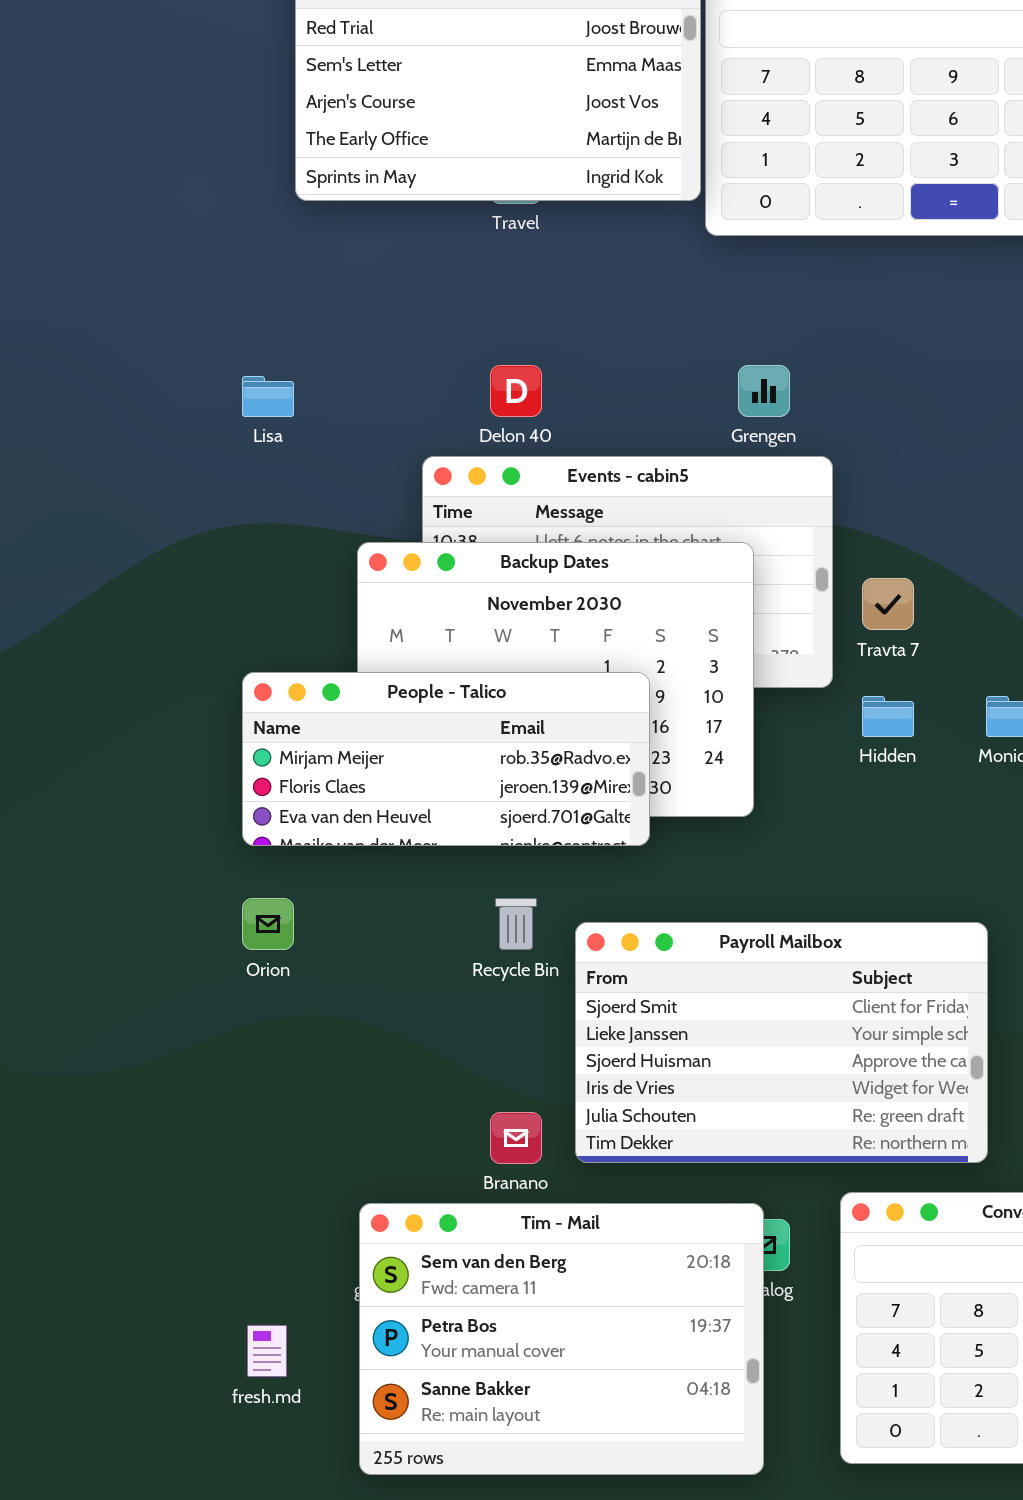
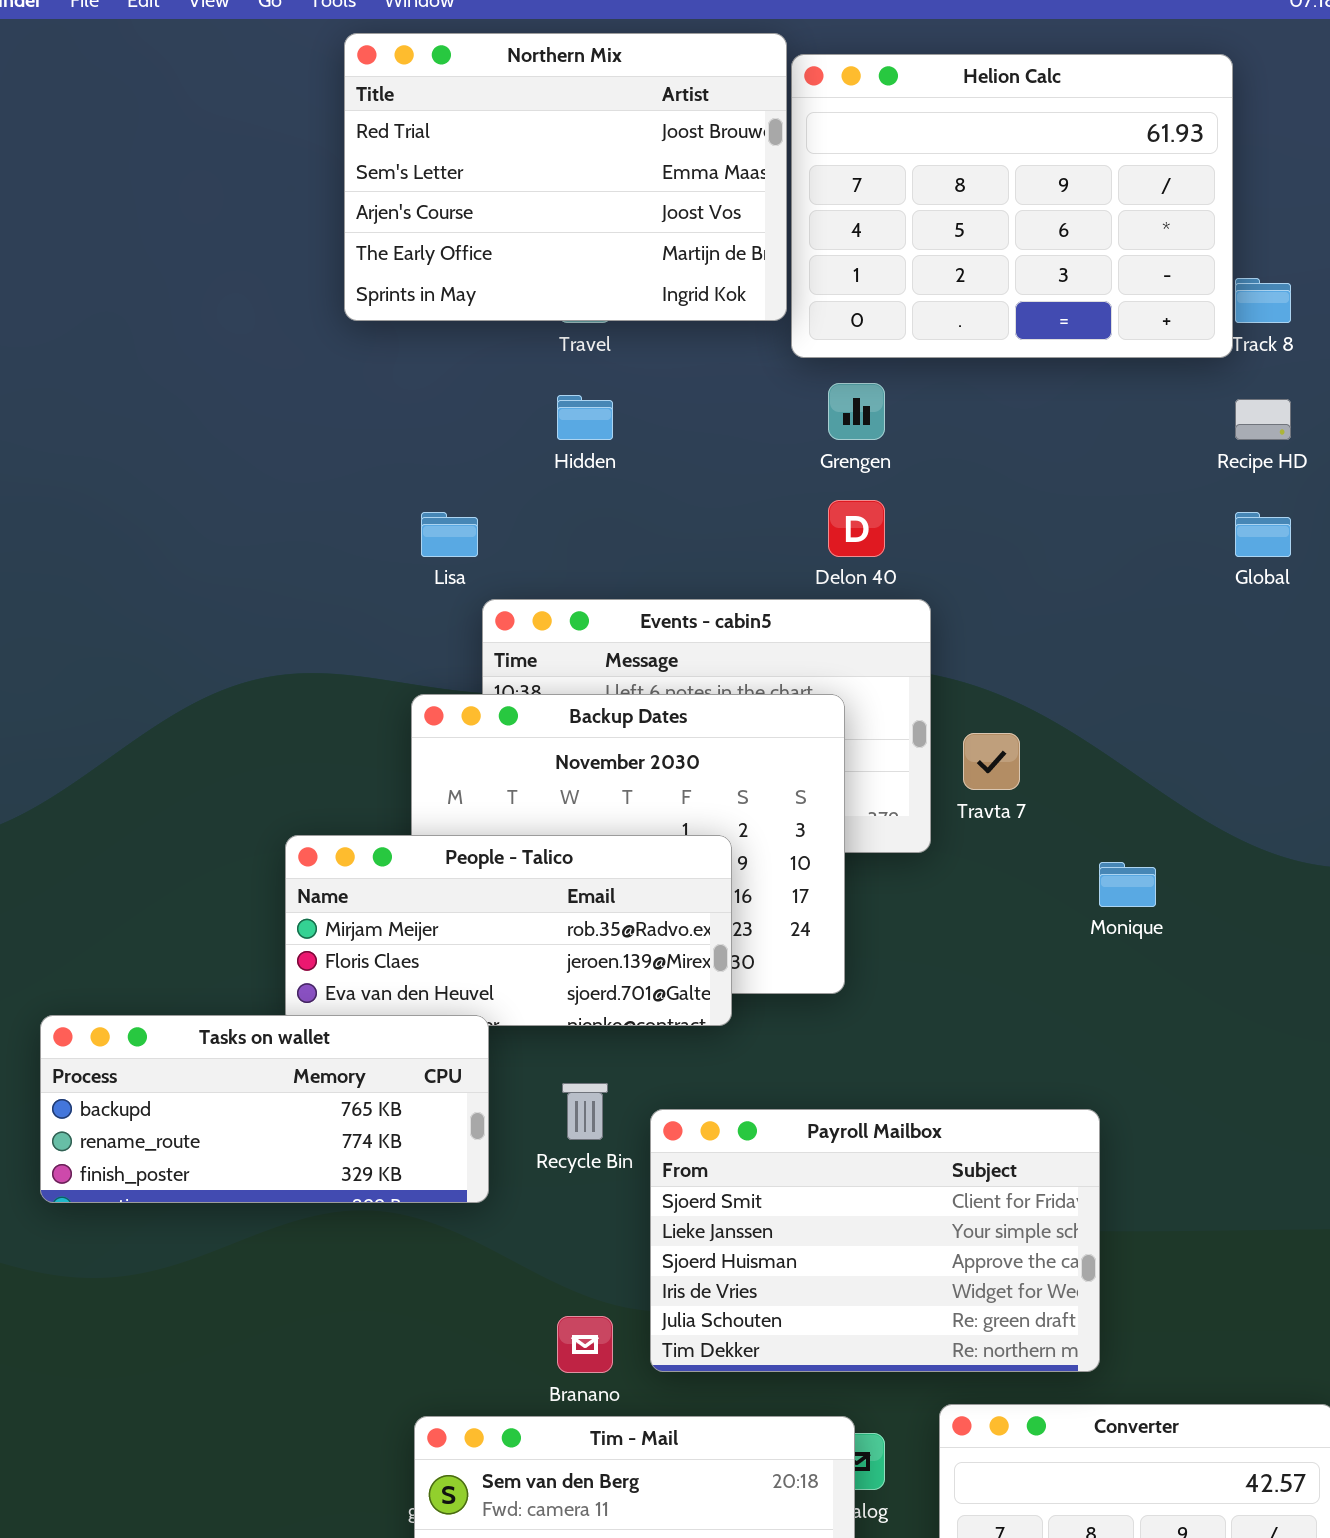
Delon 40: [490,365,542,417] -> [828,500,885,557], moved
Grengen: [738,365,790,417] -> [828,383,885,440], moved
Lisa: [242,376,294,417] -> [421,512,478,557], moved
Hidden: [862,696,914,737] -> [557,395,613,440], moved
Tasks on wallet: none -> [40,1015,489,1203], opened

